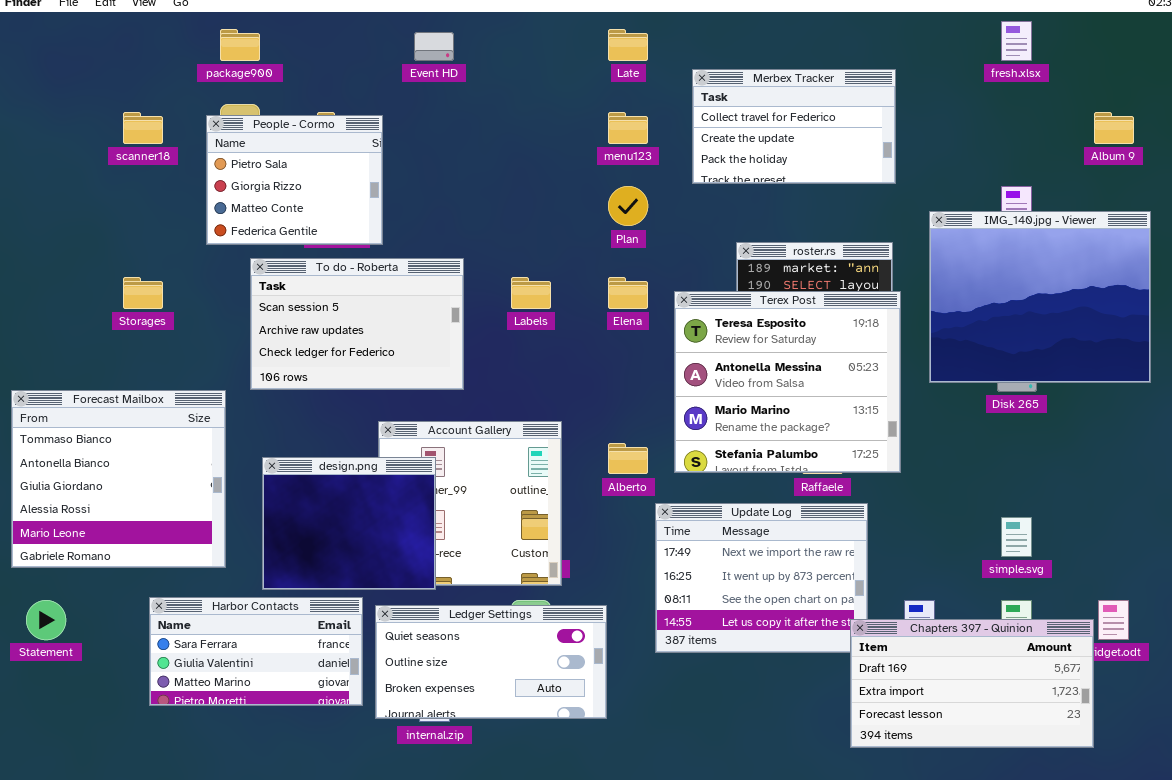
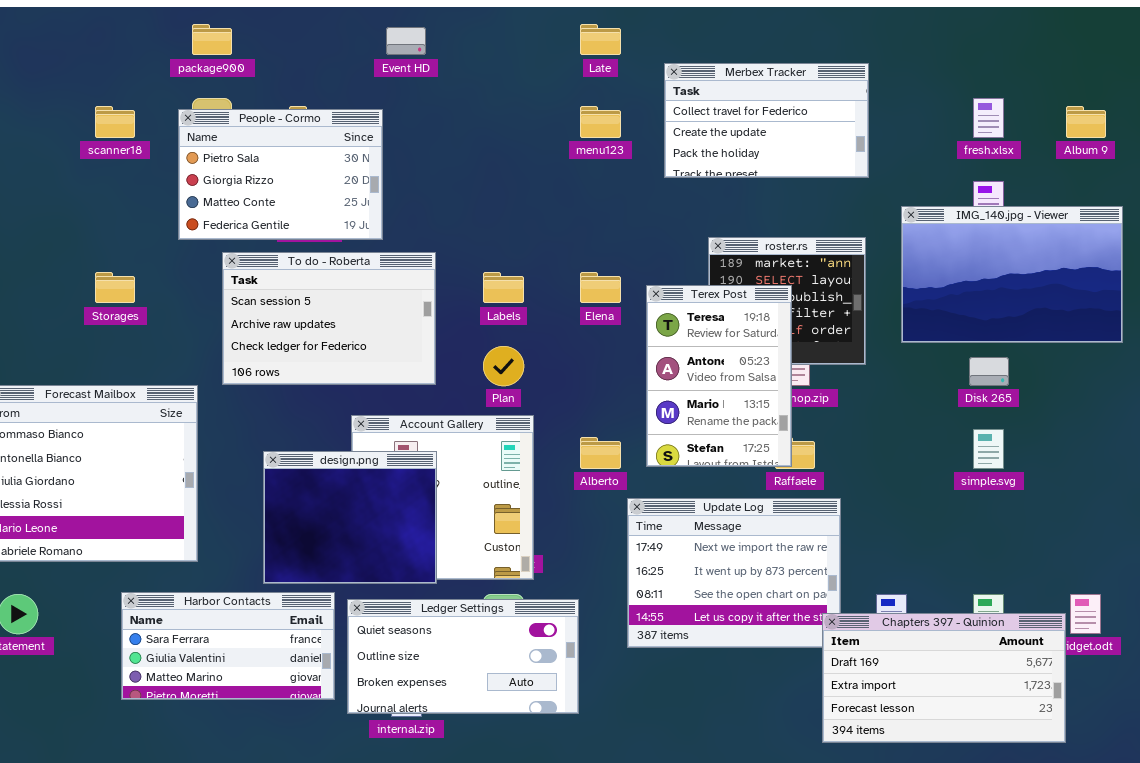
fresh.xlsx: [1001,21,1032,61] -> [973,98,1004,138], moved
People - Cormo: [206,115,383,245] -> [178,109,383,240], resized
Plan: [608,186,648,226] -> [483,346,524,386], moved
IMG_140.jpg - Viewer: [929,211,1151,383] -> [901,206,1123,343], resized
Terex Post: [674,291,901,473] -> [646,285,792,467], resized
design.png: [262,457,436,590] -> [263,451,437,584], moved
simple.svg: [1001,517,1032,557] -> [973,429,1004,469], moved

